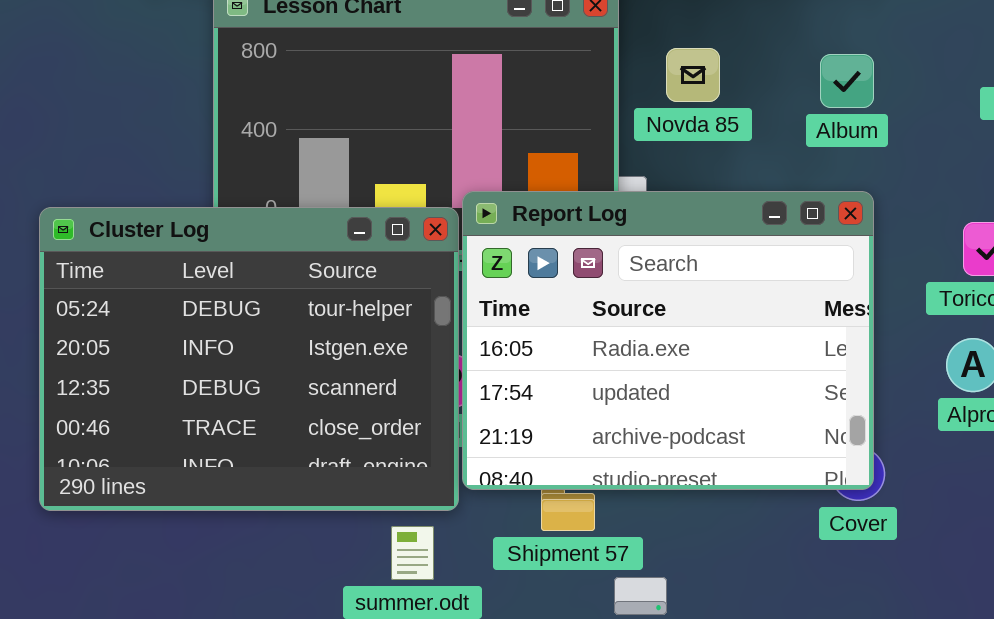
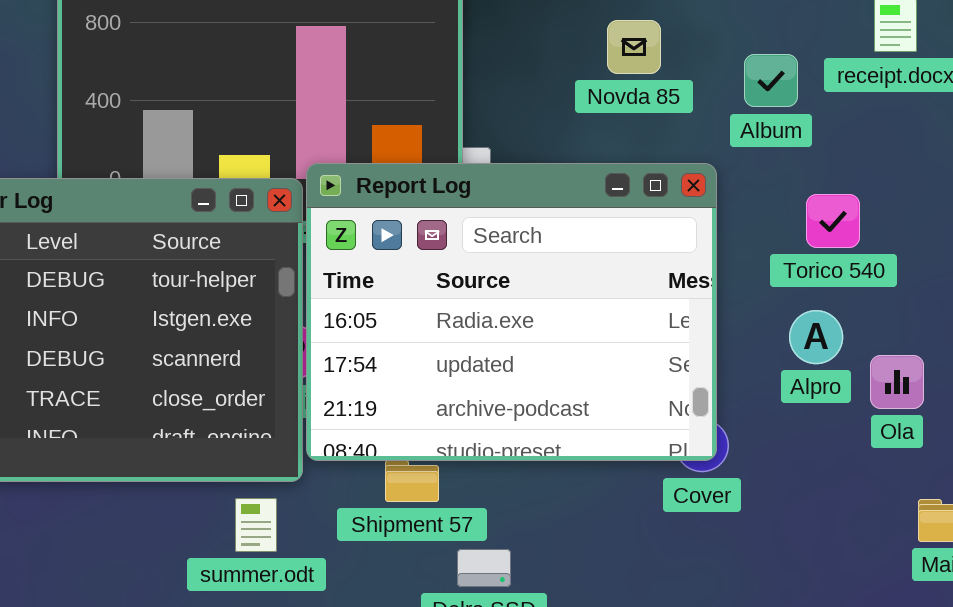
Novda 85: [666,48,720,102] -> [607,20,661,74], moved
Album: [820,54,874,108] -> [744,54,798,107], moved

